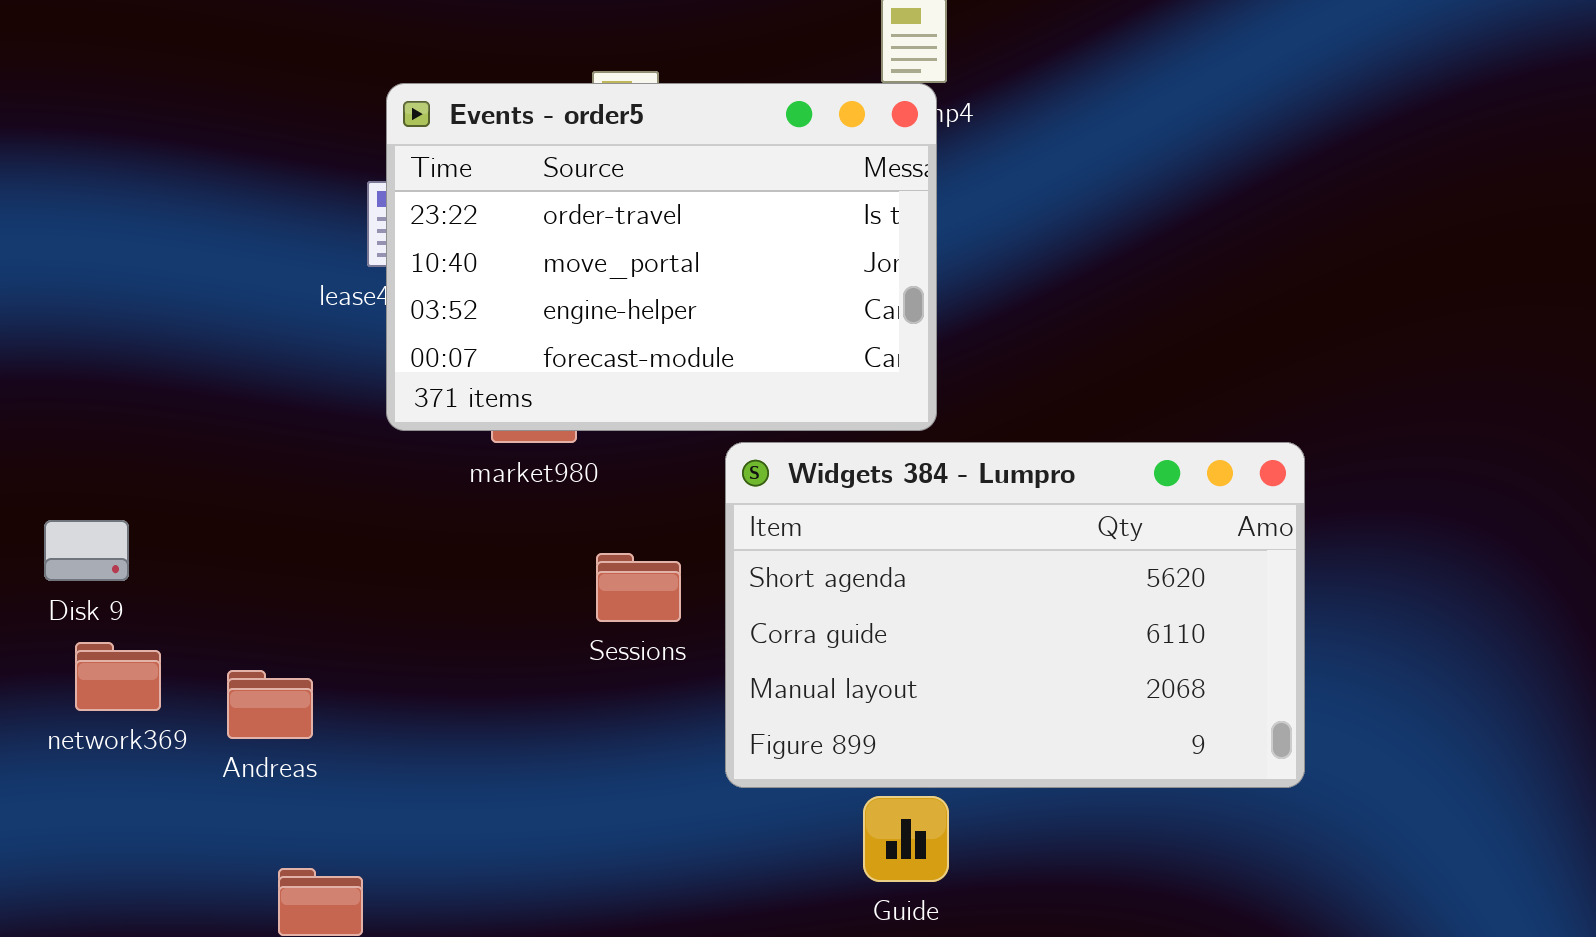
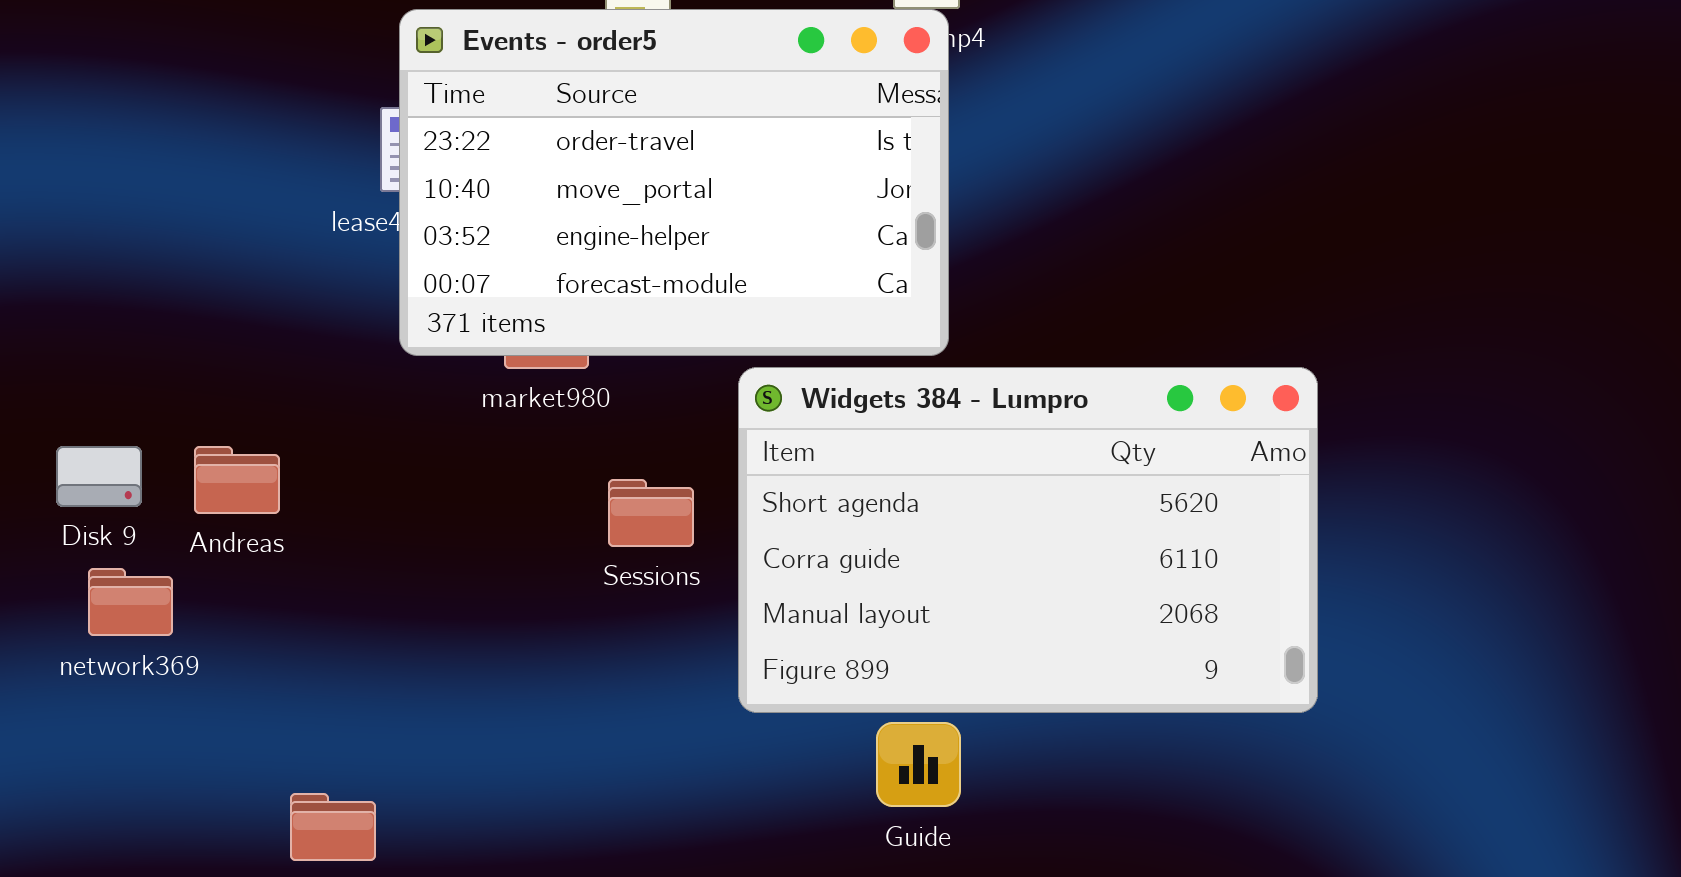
Andreas: [227,670,313,739] -> [194,446,280,514], moved

